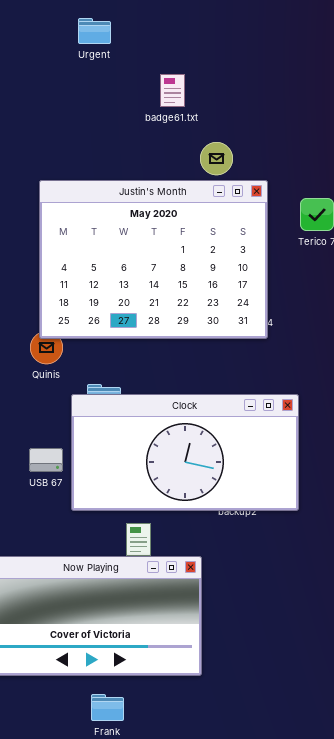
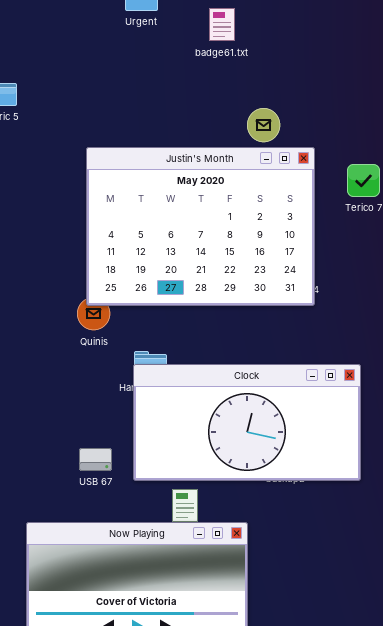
badge61.txt: [160,74,185,107] -> [209,8,235,41], moved
Clock: [71,394,299,511] -> [133,364,361,481], moved
USB 67: [29,448,63,472] -> [79,448,112,471], moved

